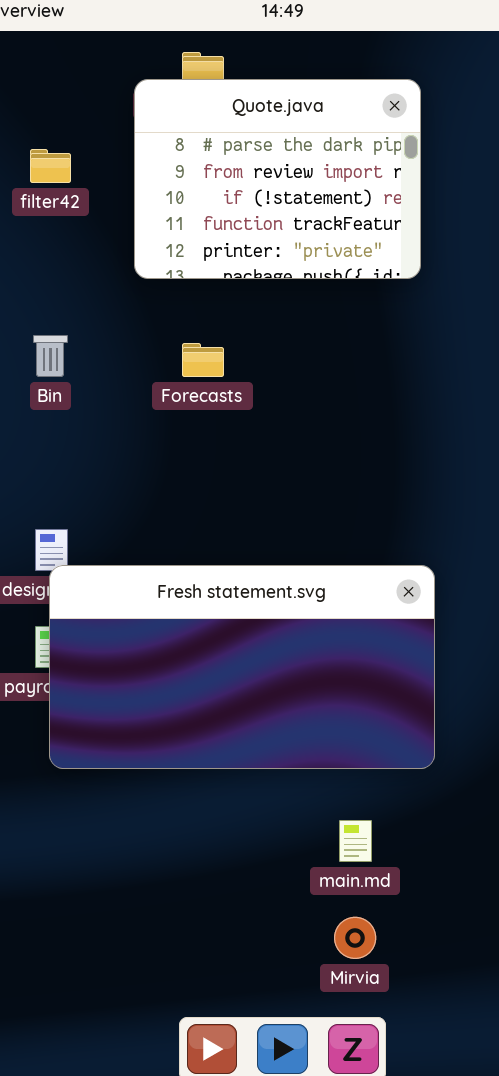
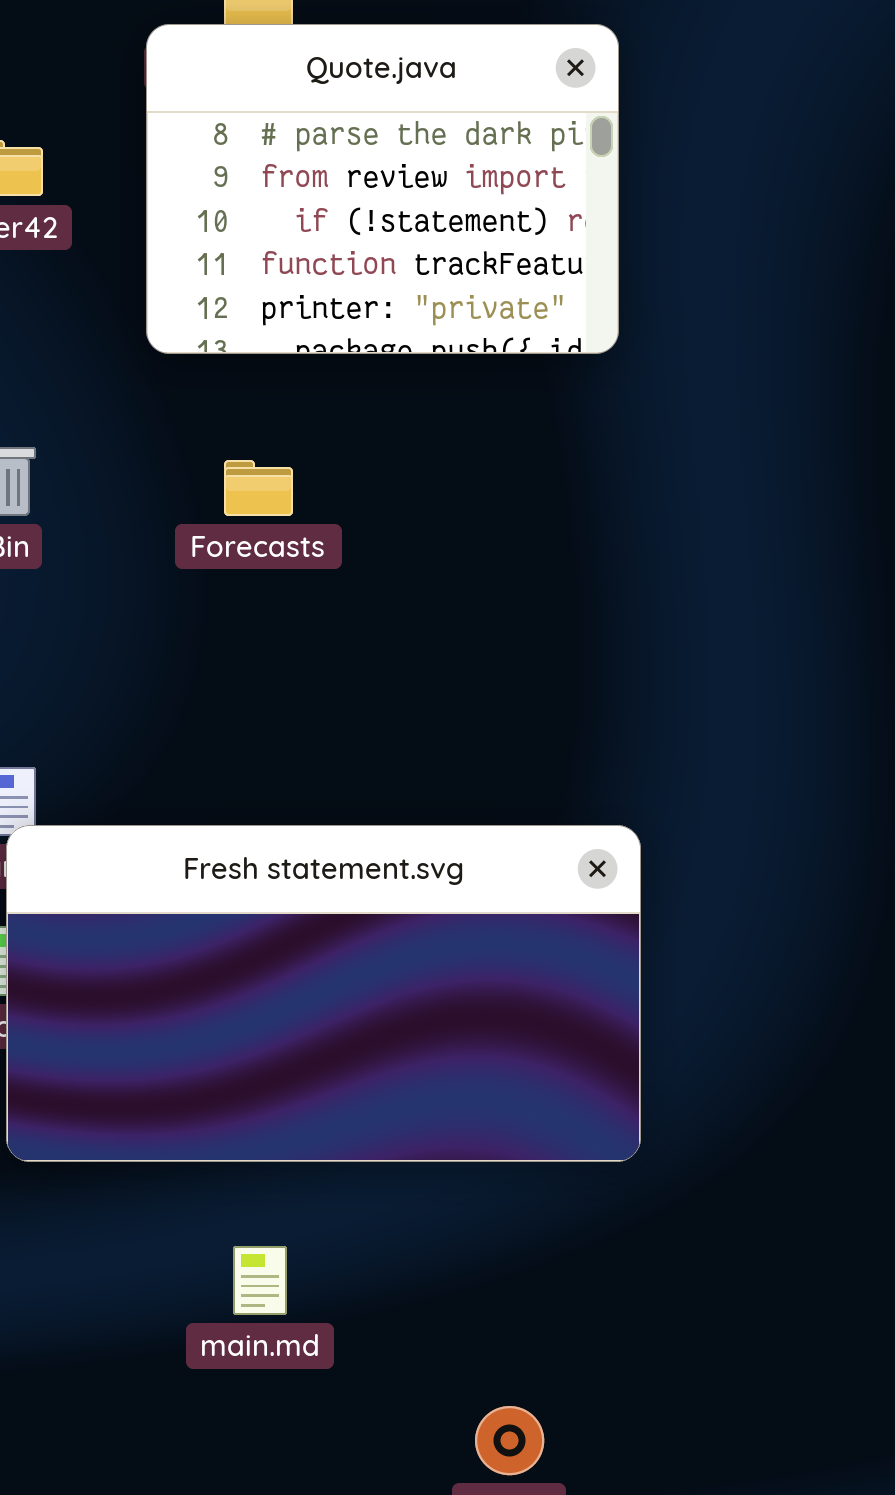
main.md: [339,820,372,862] -> [233,1246,287,1315], moved

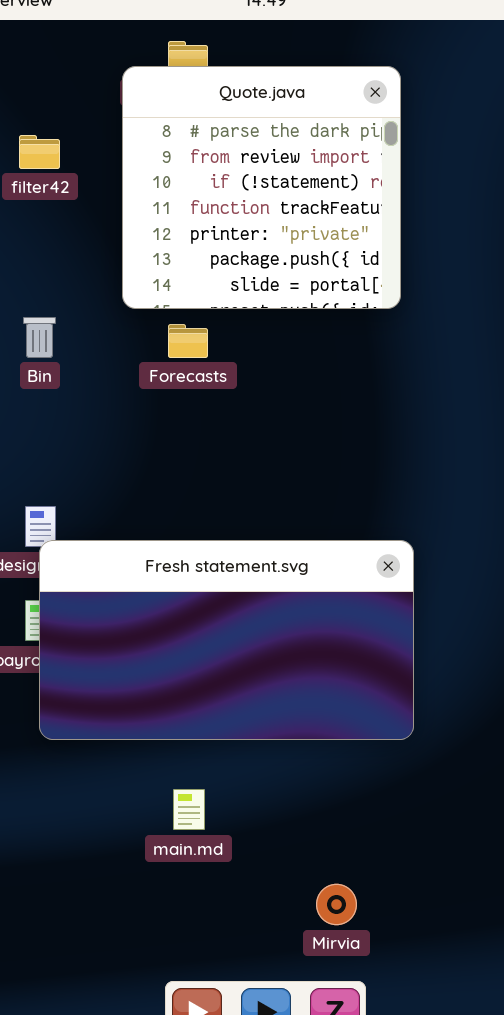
Quote.java: [146,24,619,354] -> [122,66,401,309], resized

